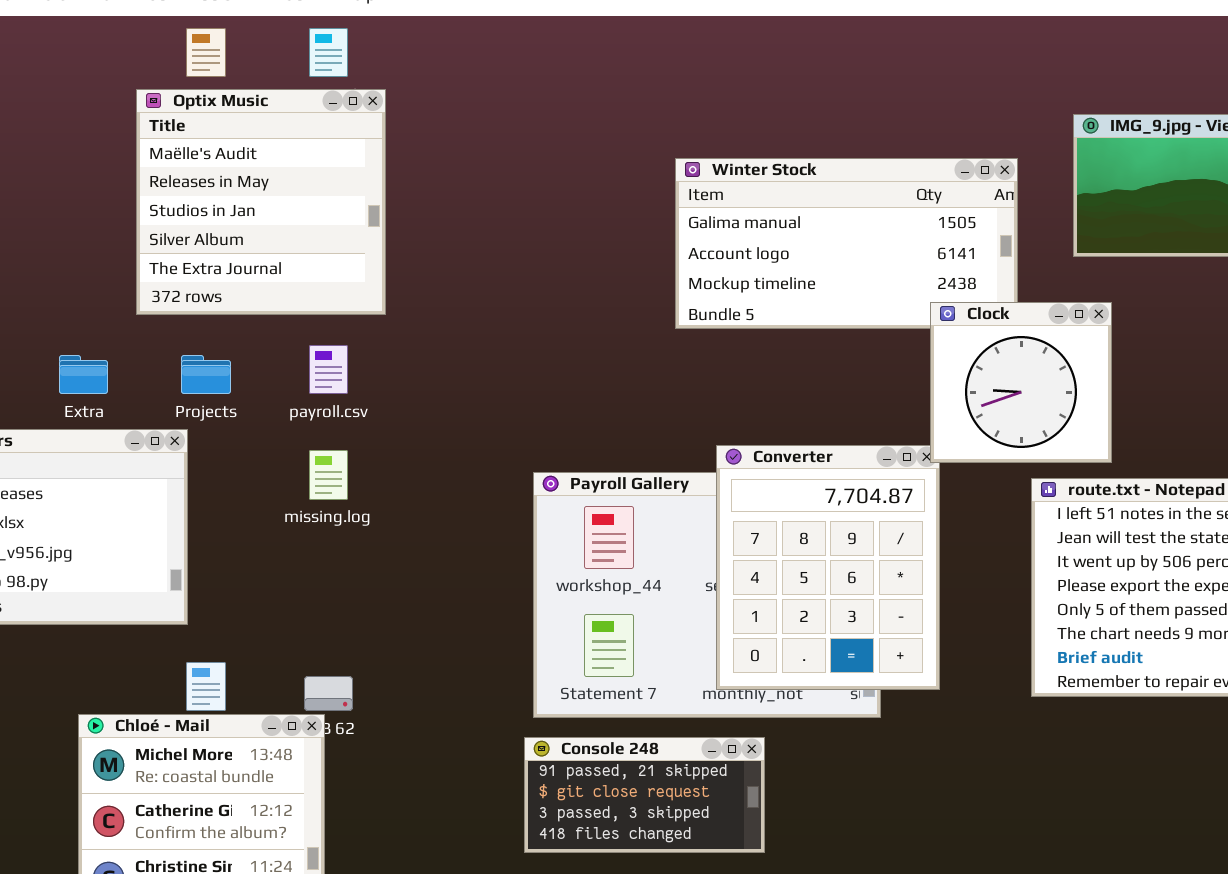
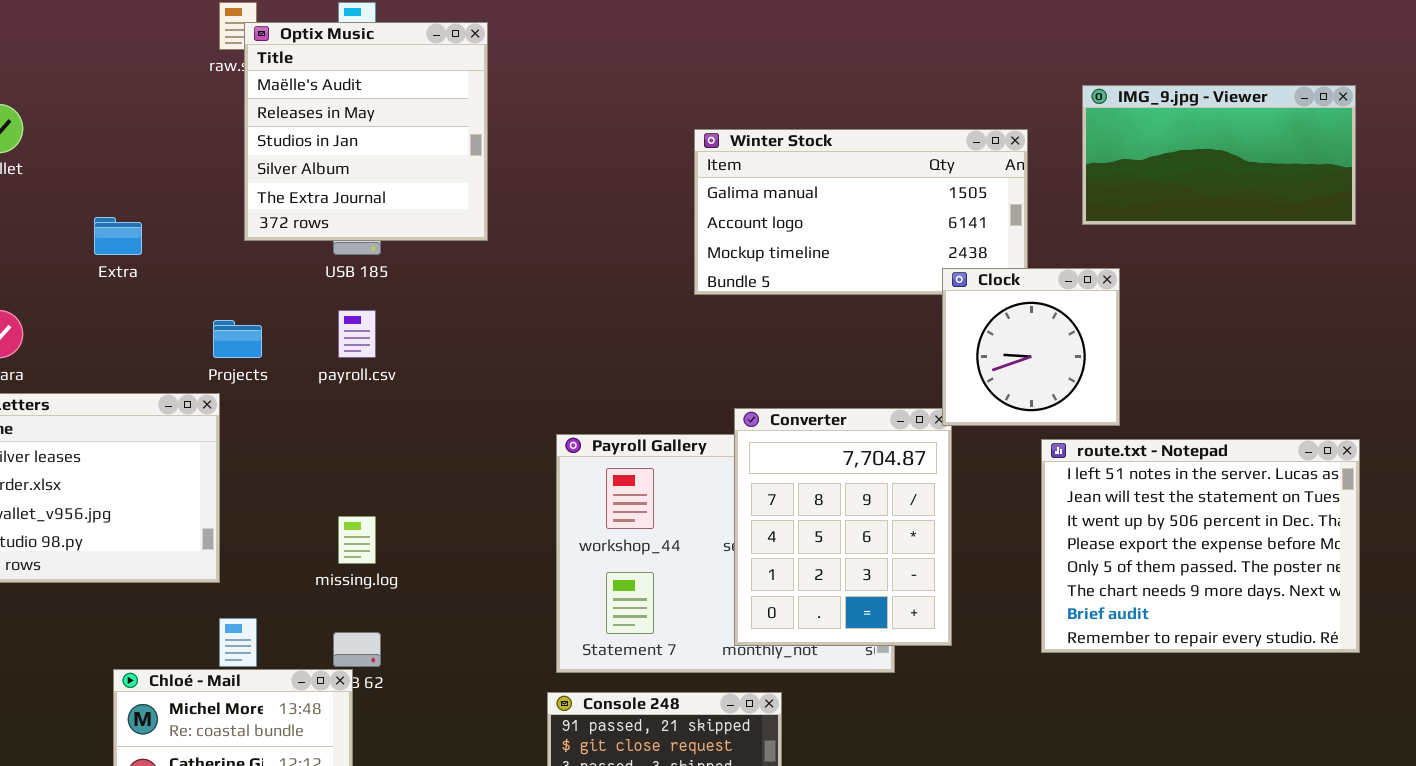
Optix Music: [136,89,386,315] -> [244,22,488,241], moved
Extra: [59,355,108,394] -> [94,217,142,255], moved
missing.log: [309,450,348,500] -> [338,516,376,564], moved

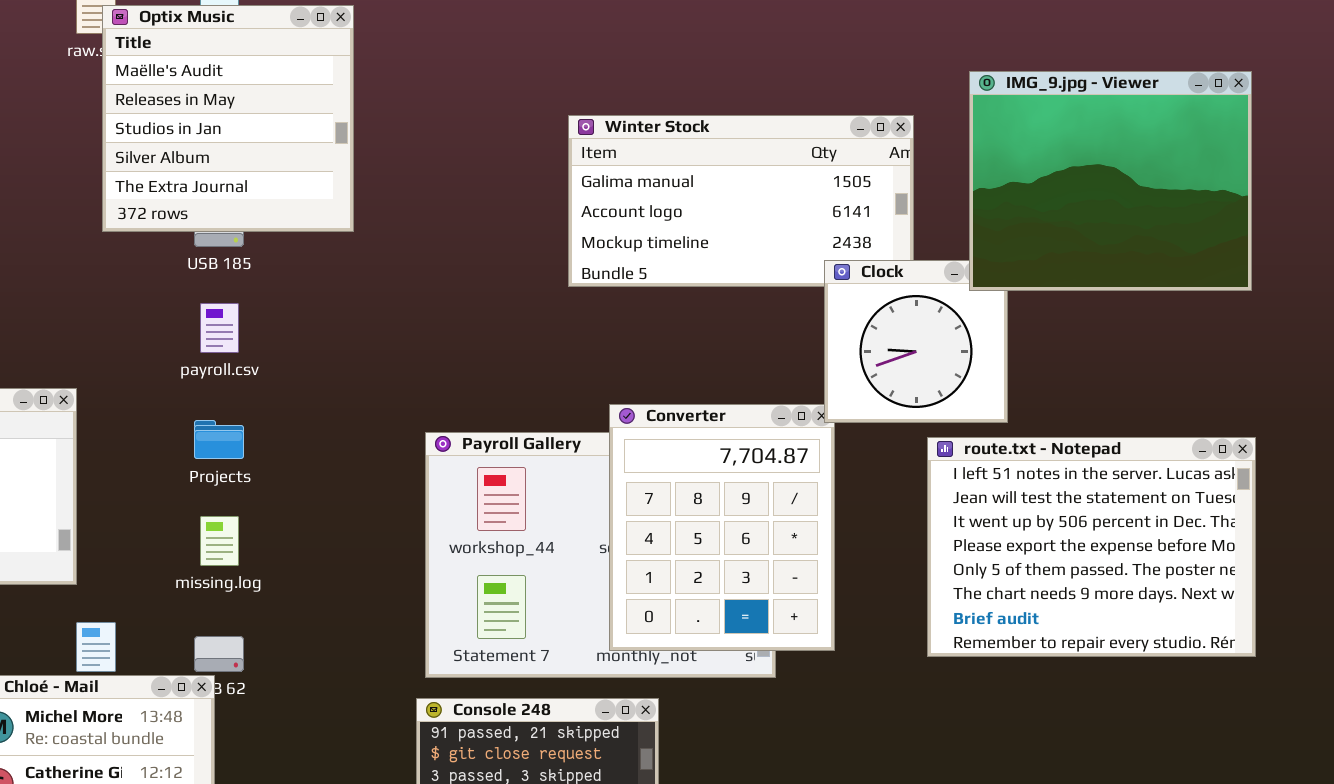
IMG_9.jpg - Viewer: [1082,85,1356,225] -> [969,71,1252,291], resized
Projects: [213,320,262,358] -> [194,420,244,459], moved

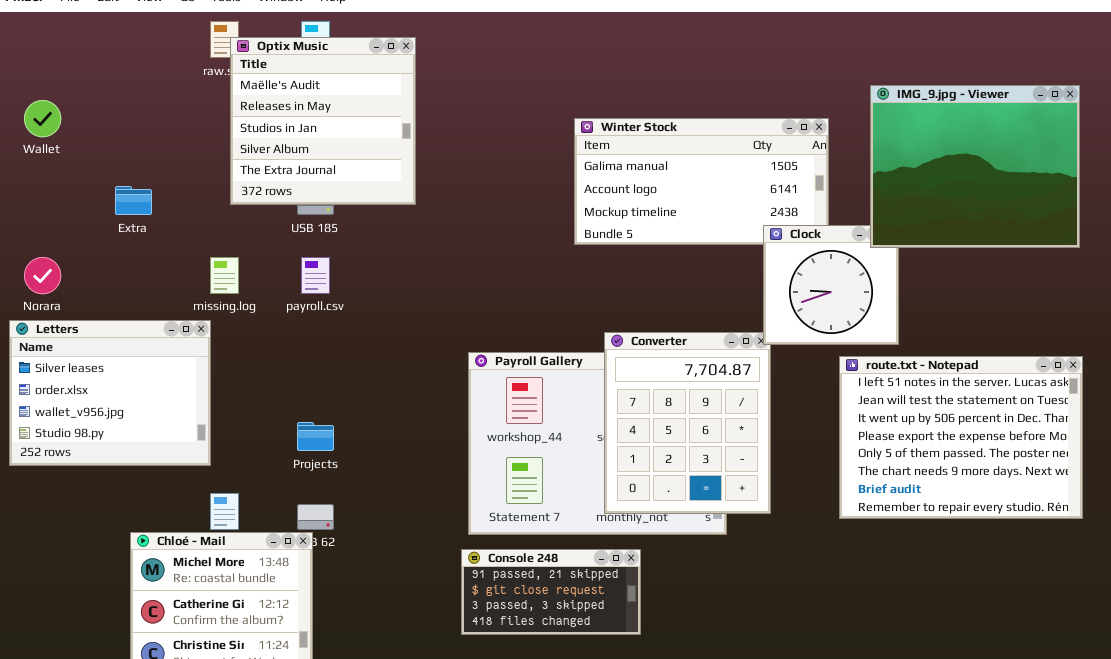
Projects: [194,420,244,459] -> [297,422,334,451], moved
missing.log: [200,516,239,566] -> [210,257,239,294], moved

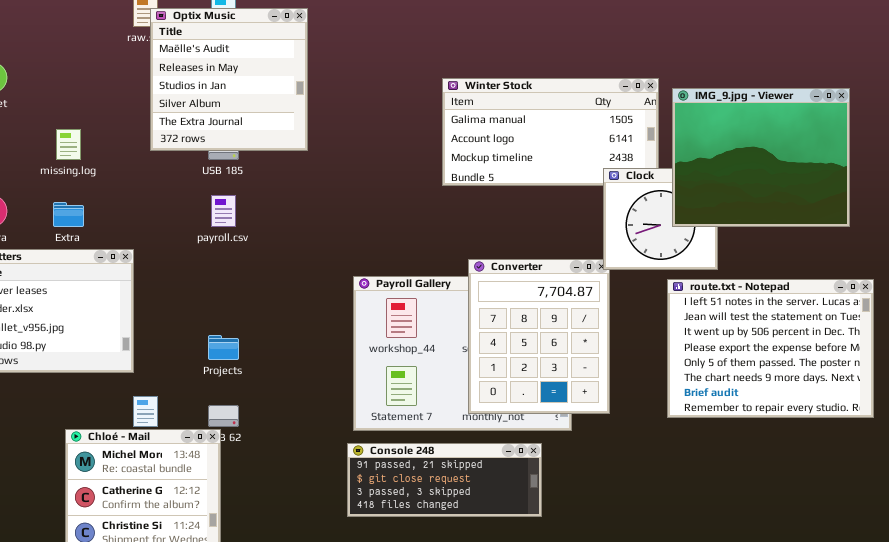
IMG_9.jpg - Viewer: [870,85,1080,248] -> [672,88,850,227], moved
Extra: [115,186,152,215] -> [53,202,84,227], moved
missing.log: [210,257,239,294] -> [56,129,81,160], moved
Console 248: [461,549,641,635] -> [347,443,542,517], resized

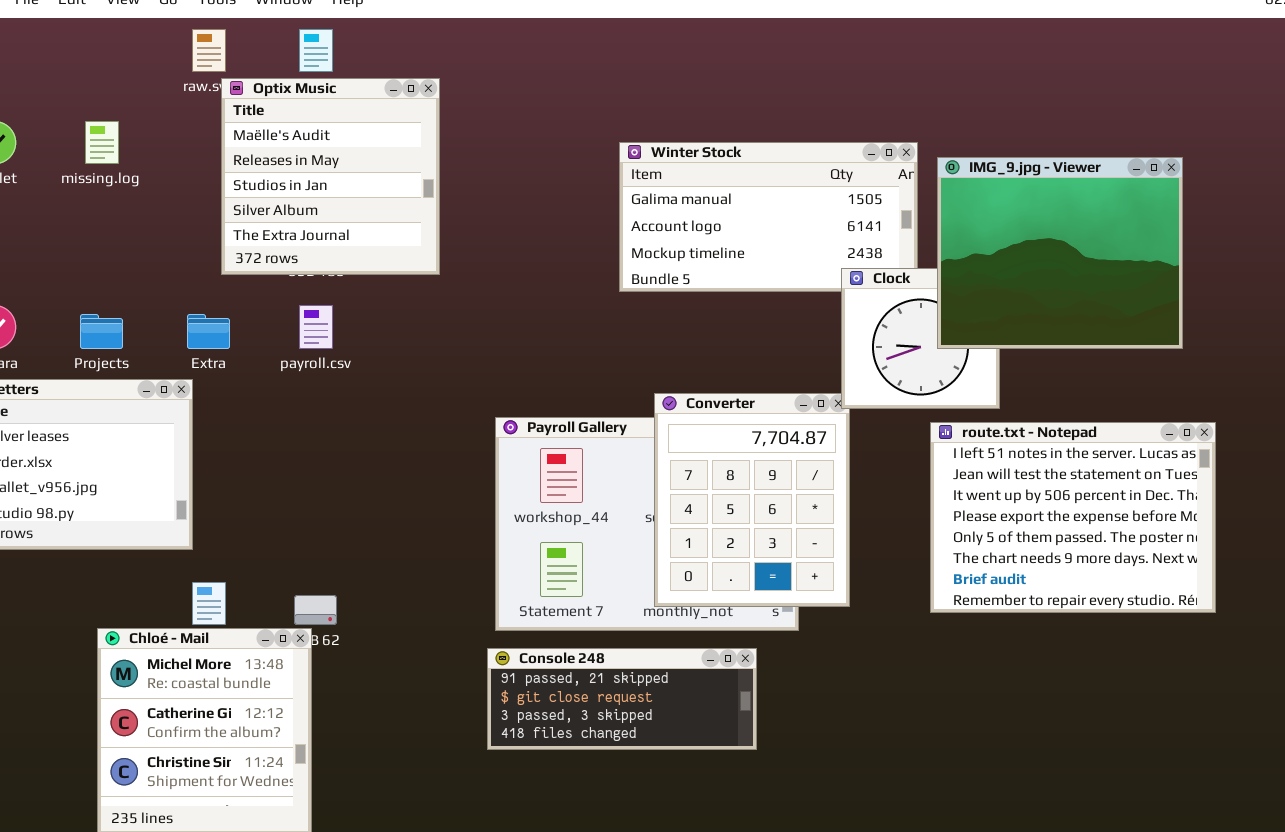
Optix Music: [150,8,308,151] -> [221,78,440,275], moved
missing.log: [56,129,81,160] -> [85,121,119,164], moved
Extra: [53,202,84,227] -> [187,314,230,349], moved
Projects: [208,335,239,360] -> [80,314,123,349], moved

